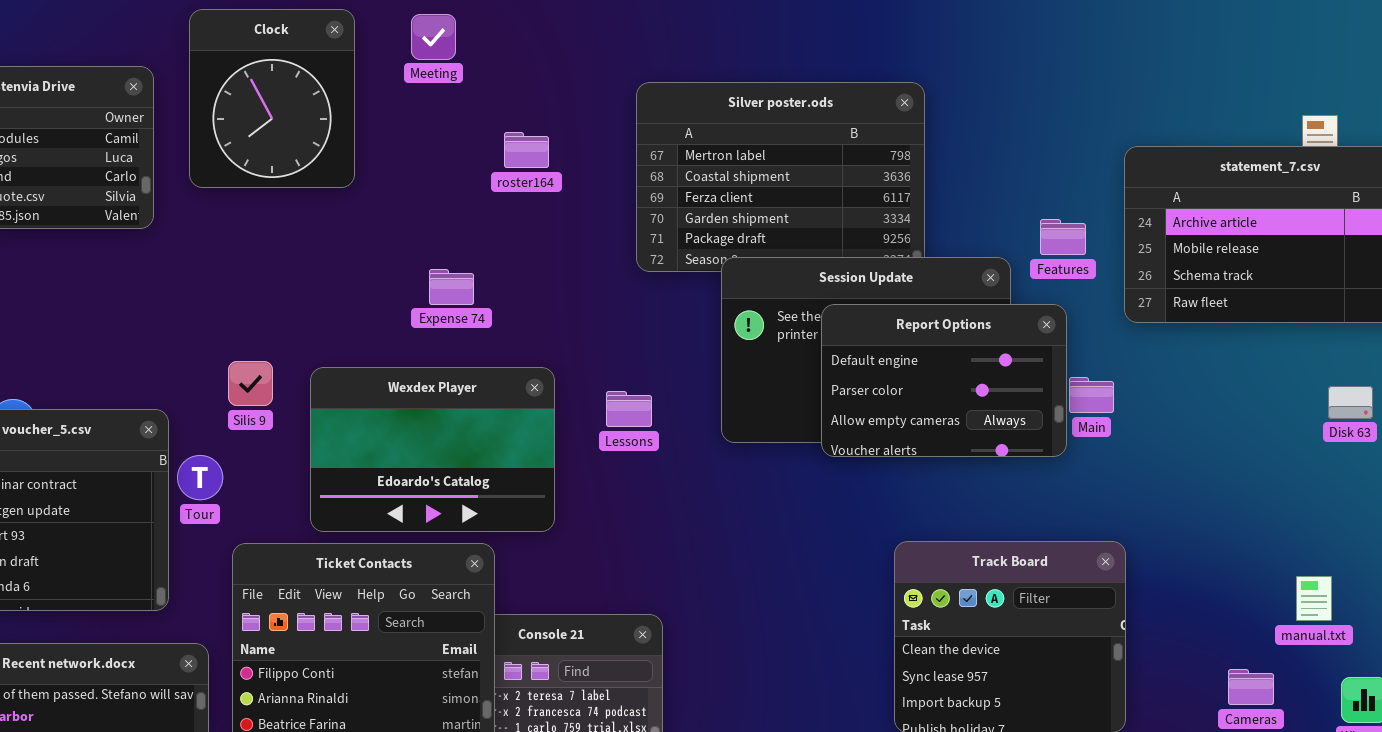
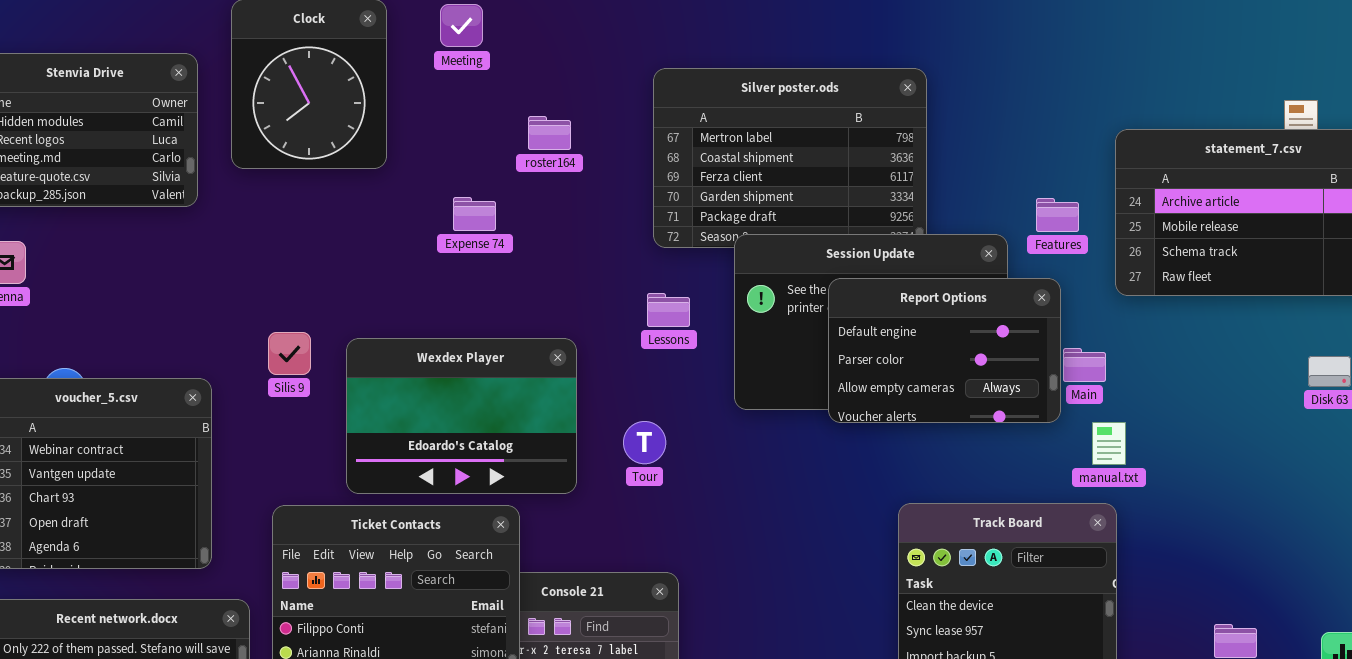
Expense 74: [429,269,474,305] -> [453,197,496,231], moved
Lessons: [606,391,652,427] -> [647,293,690,327], moved
Tour: [177,455,223,500] -> [623,421,666,464], moved
manual.txt: [1296,576,1332,621] -> [1092,422,1126,465], moved

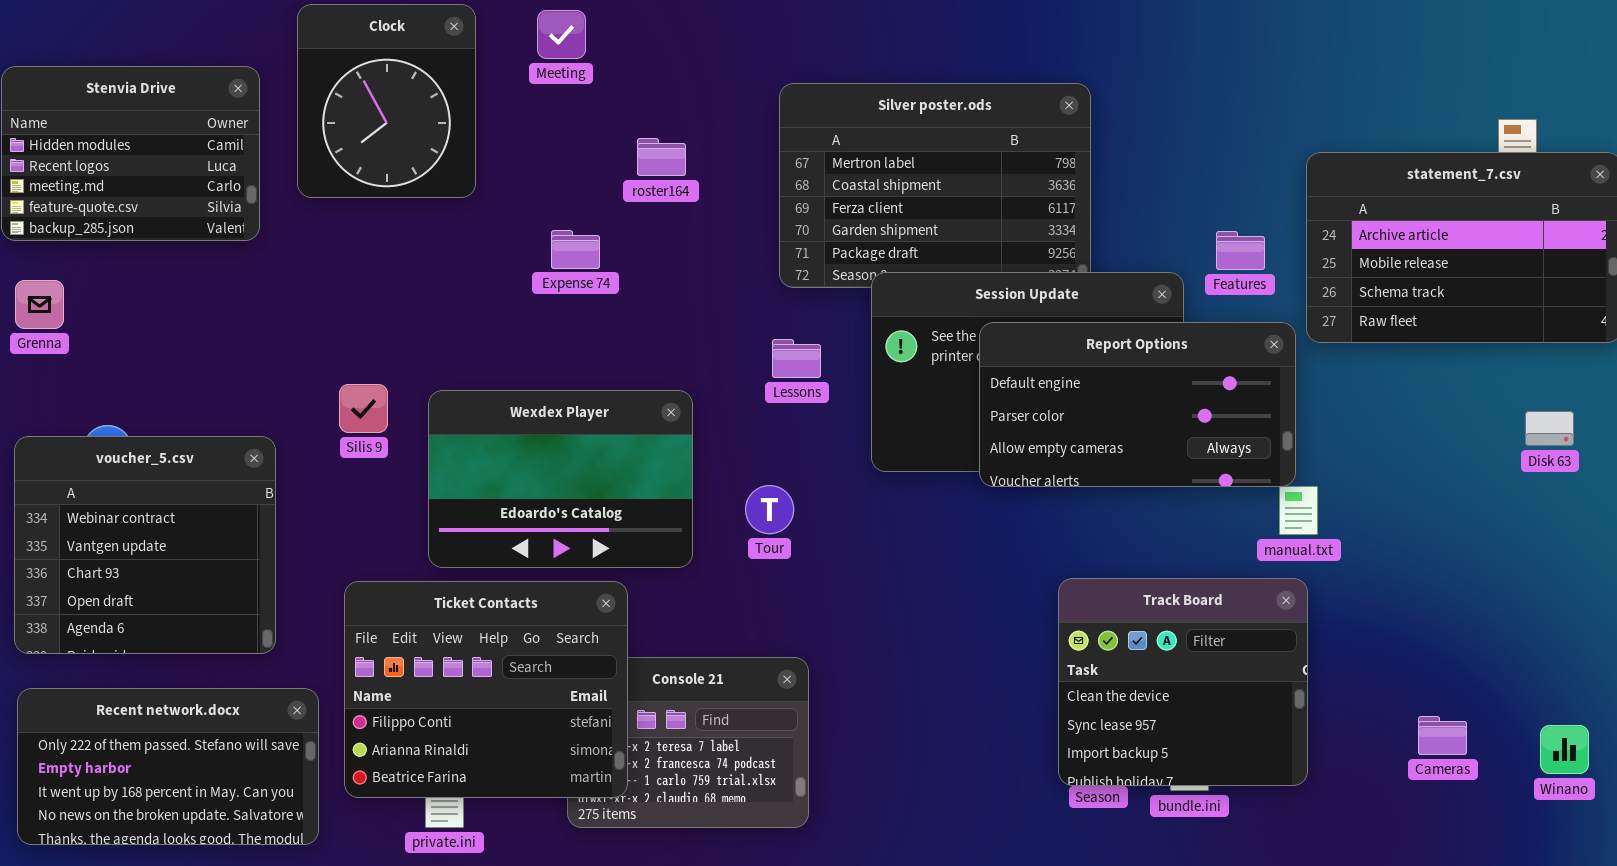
Report Options: [828,278,1061,423] -> [979,322,1296,487], resized

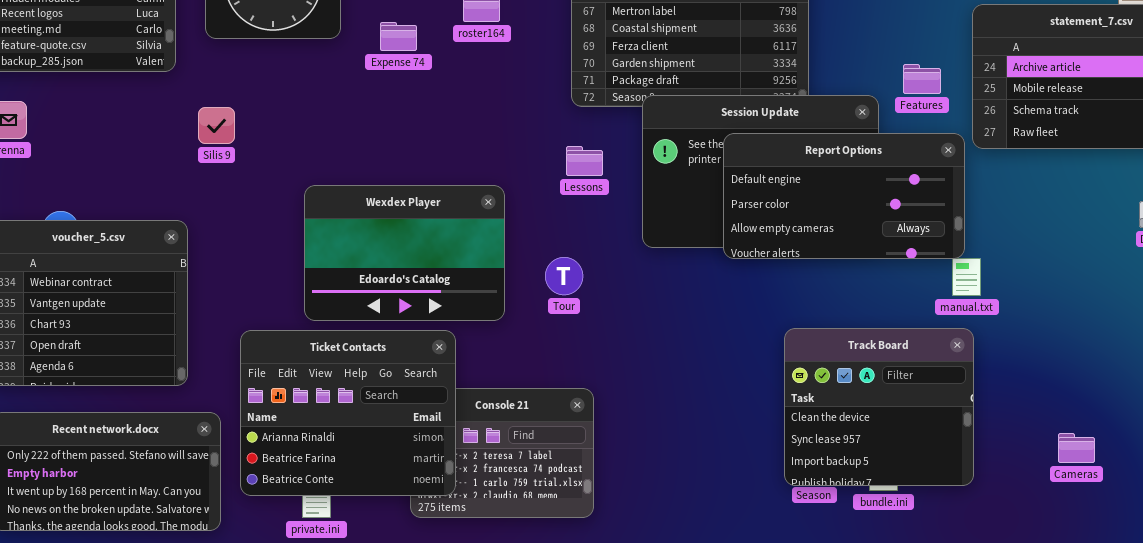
Expense 74: [551,230,600,269] -> [380,22,417,51], moved
Silis 9: [339,384,388,433] -> [198,107,235,144], moved
Ticket Contacts: [344,581,628,798] -> [240,330,456,496], scrolled down 1 row

